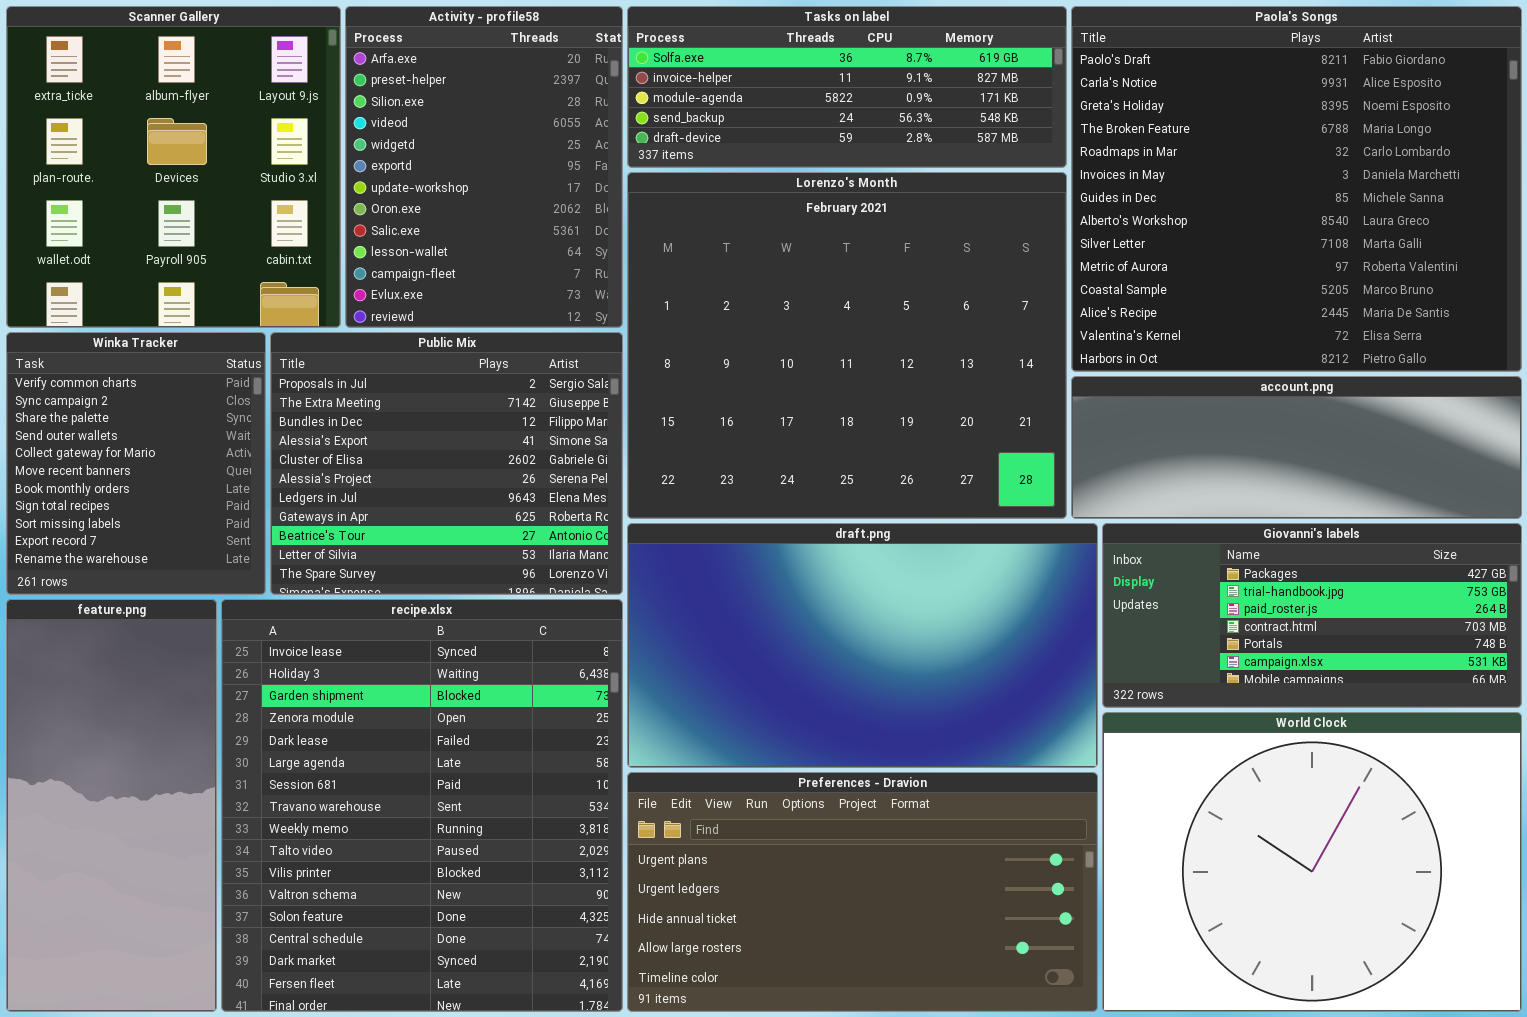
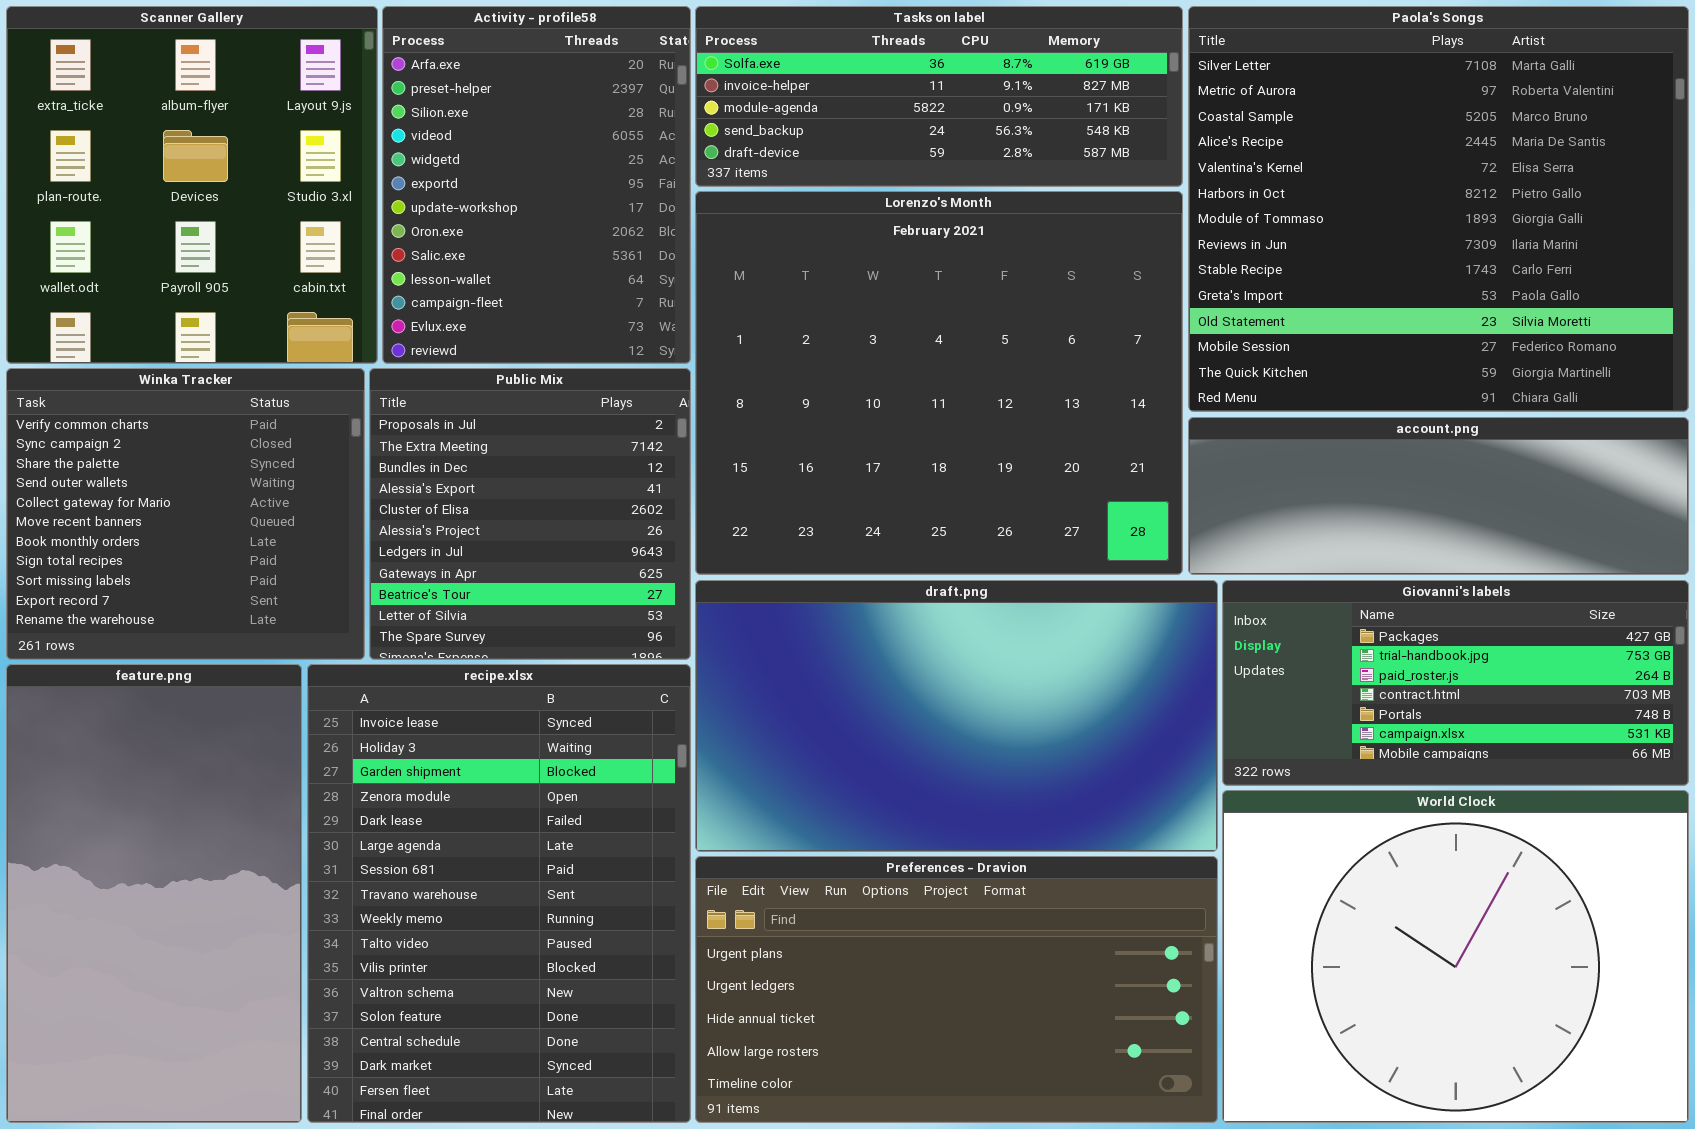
Paola's Songs: [1071,6,1522,372] -> [1188,6,1689,412], scrolled down 8 rows
Winka Tracker: [6,332,266,595] -> [6,368,365,660], resized
Public Mix: [270,332,623,595] -> [369,368,691,660], resized
feature.png: [6,599,217,1012] -> [6,664,302,1123], resized
recipe.xlsx: [221,599,623,1012] -> [307,664,691,1123], resized

